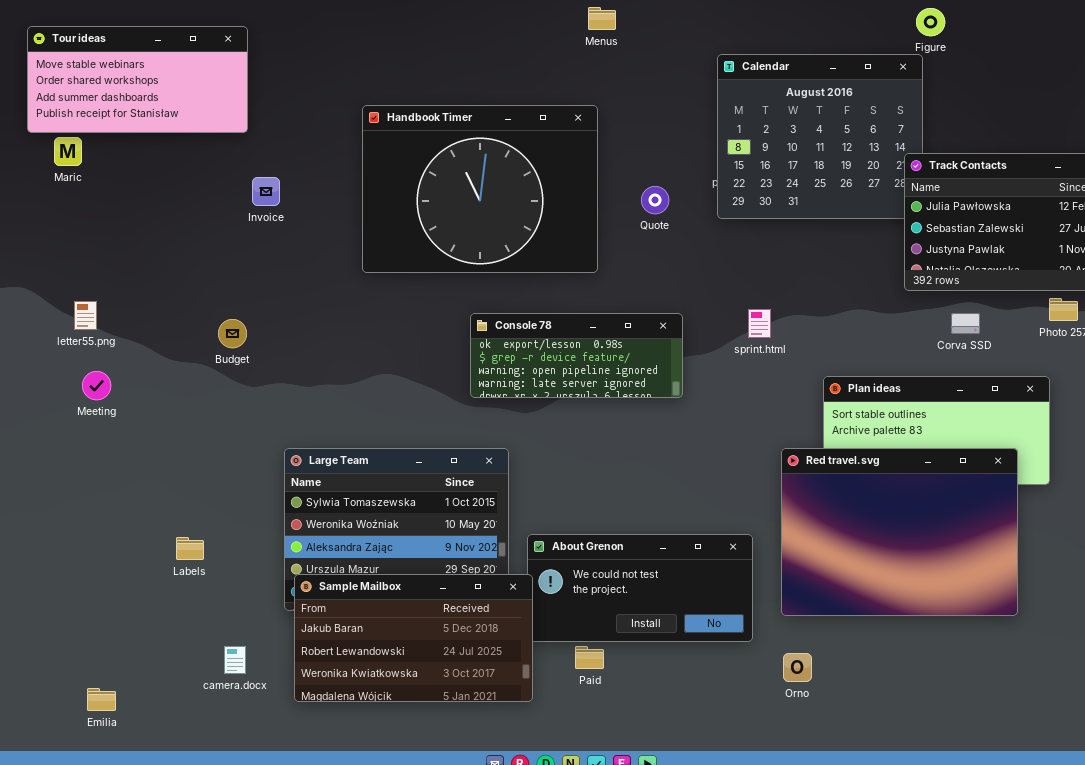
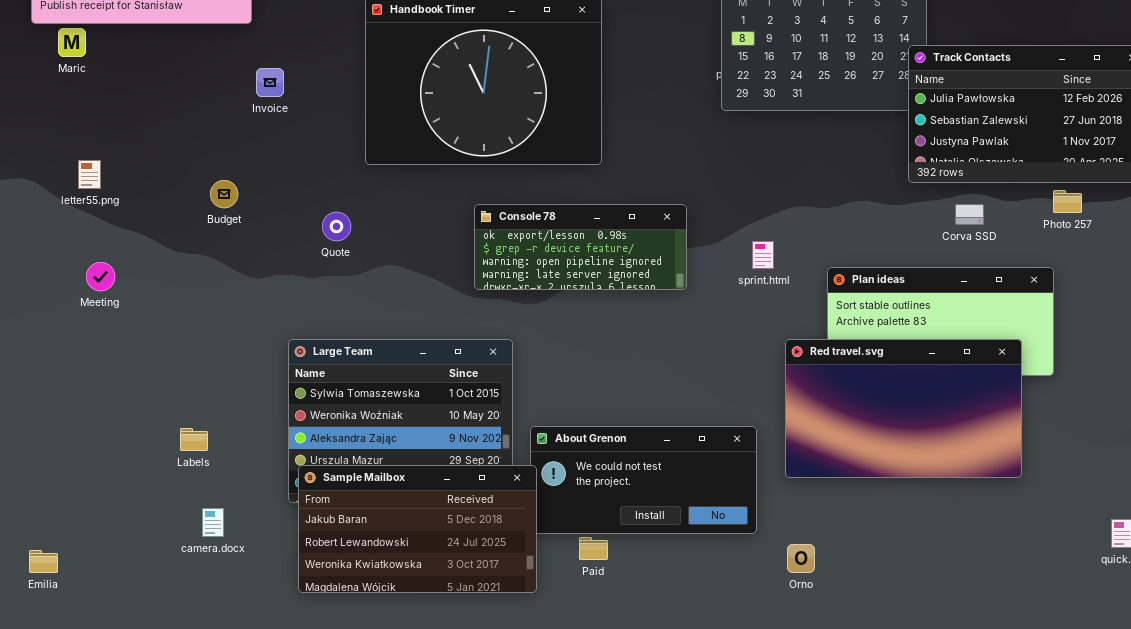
Quote: [641,186,669,214] -> [322,212,351,241], moved
letter55.png: [74,301,97,330] -> [78,160,101,189], moved
sprint.html: [748,309,771,338] -> [752,241,774,269], moved
Budget: [218,319,247,348] -> [210,180,238,208], moved
Red travel.svg: [781,448,1018,616] -> [785,339,1022,478], resized
camera.docx: [224,646,246,674] -> [202,508,224,537], moved
Emilia: [87,688,116,711] -> [29,550,58,573], moved

